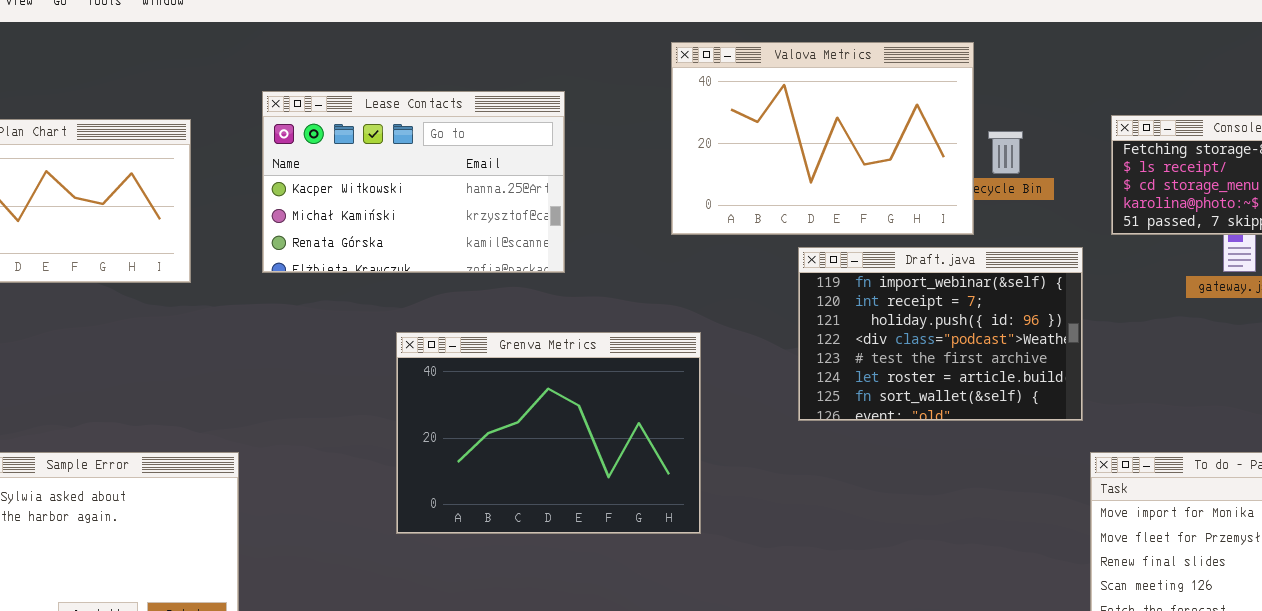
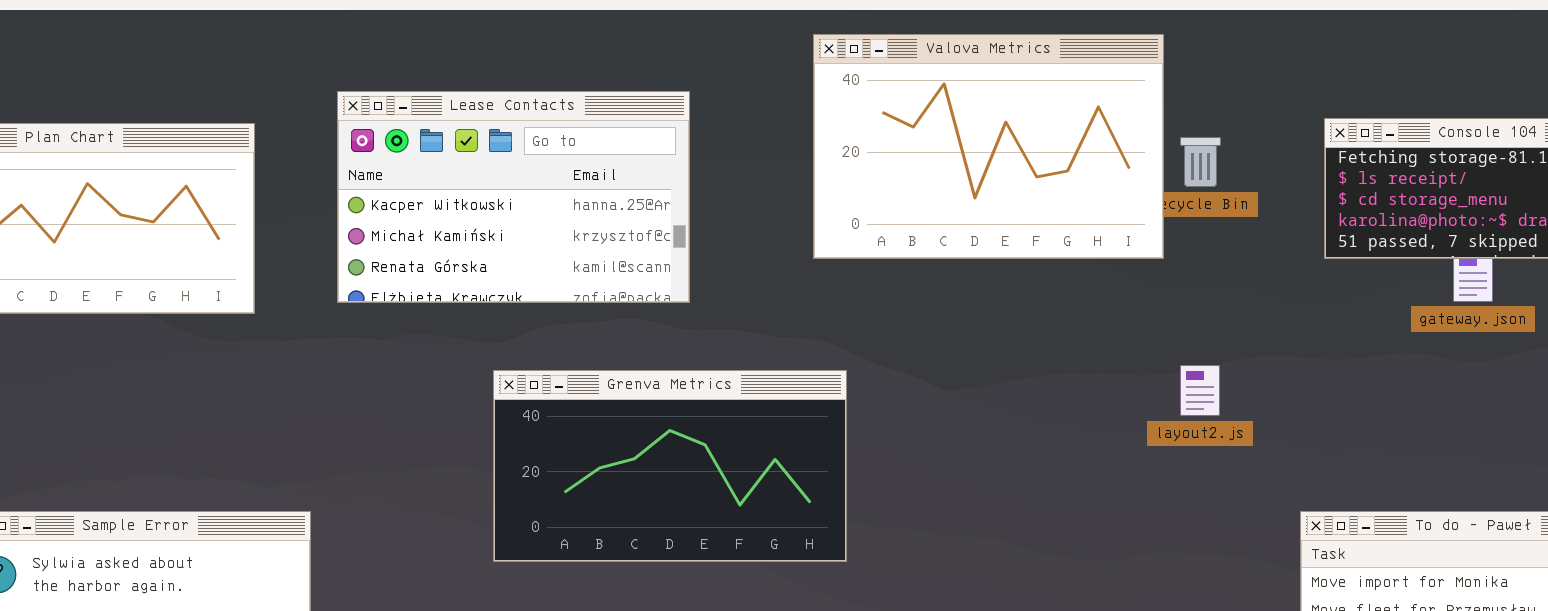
Draft.java: [798,247,1083,421] -> none, closed
Grenva Metrics: [396,332,701,534] -> [493,370,847,562], resized

